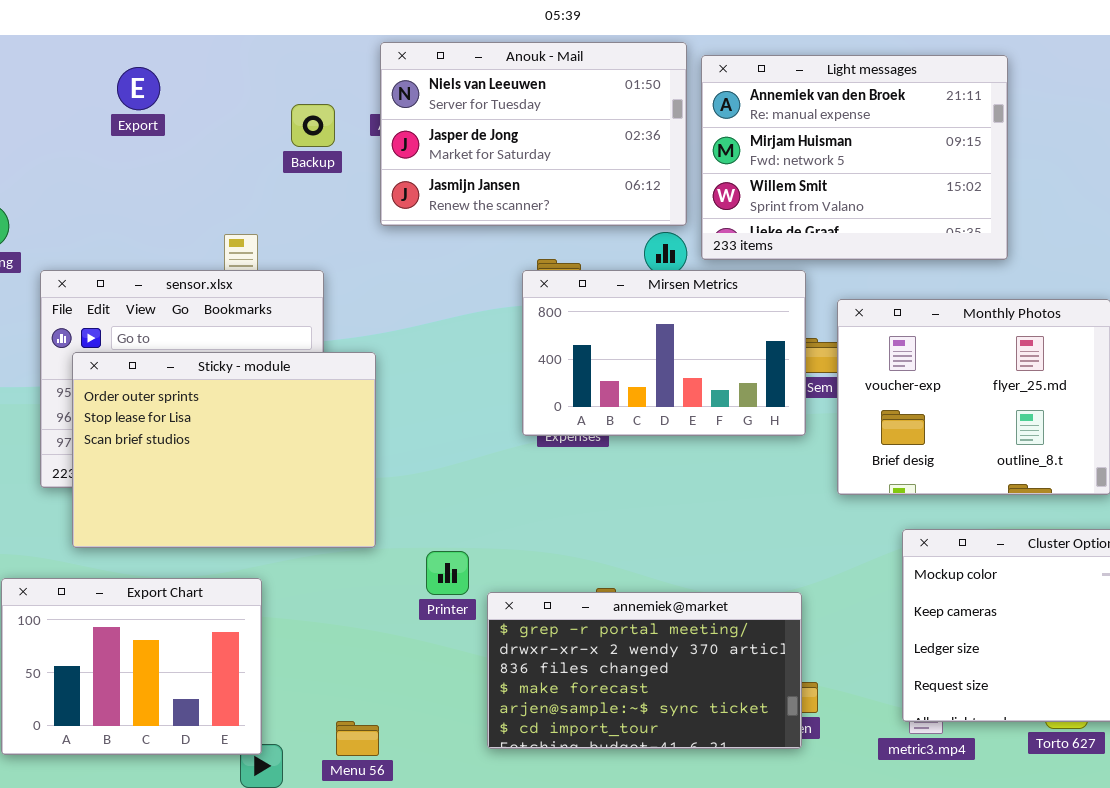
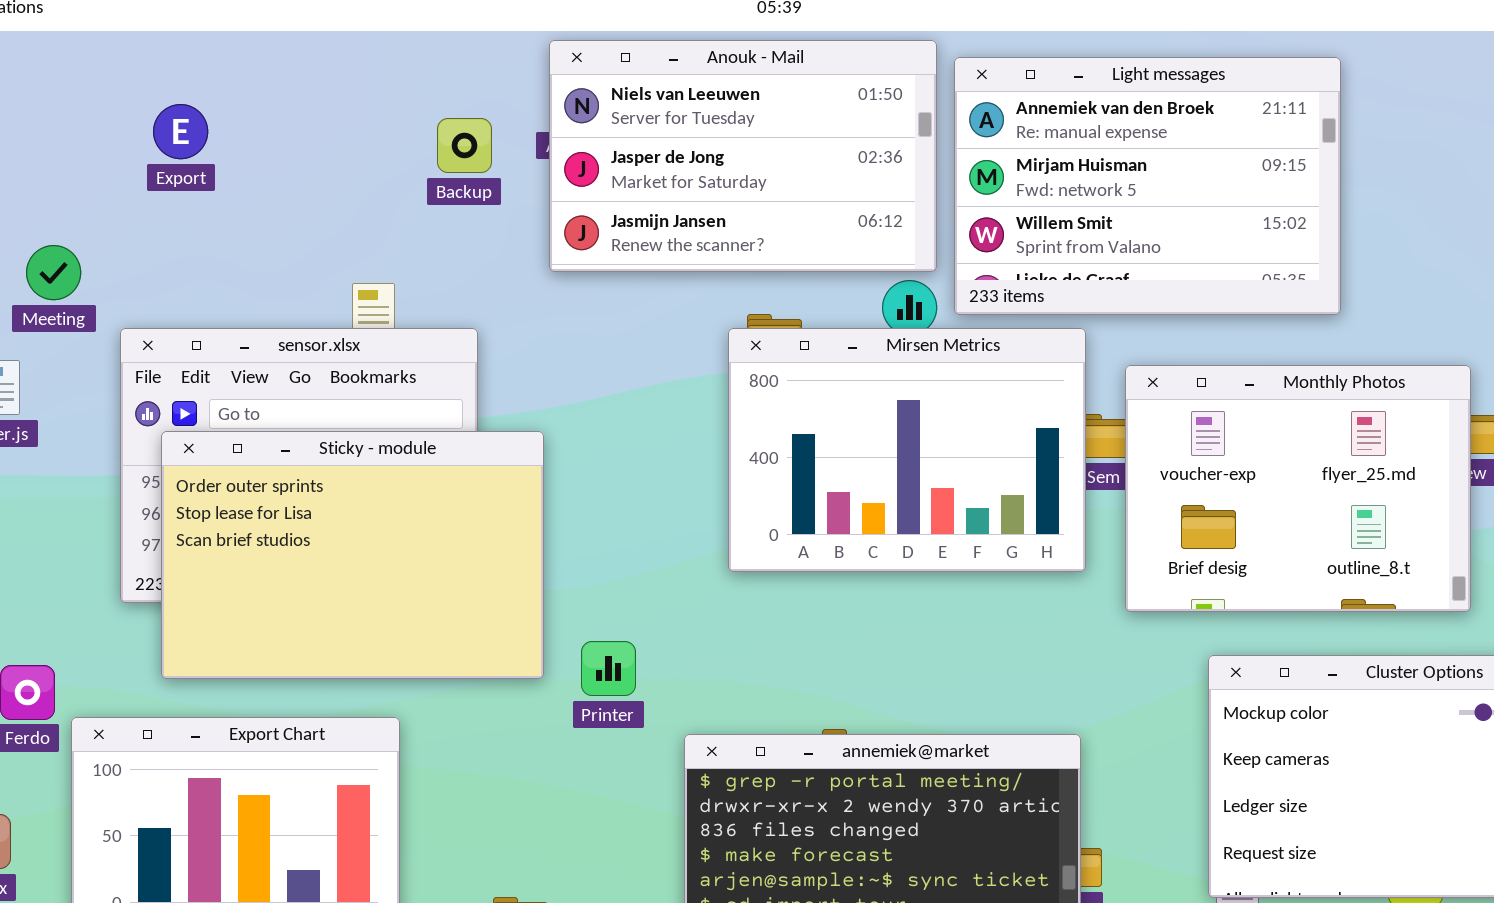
Export: [117,67,160,110] -> [153,104,208,159], moved
Mirsen Metrics: [522,270,806,436] -> [728,328,1086,572], resized
Printer: [426,551,469,595] -> [581,641,636,696], moved

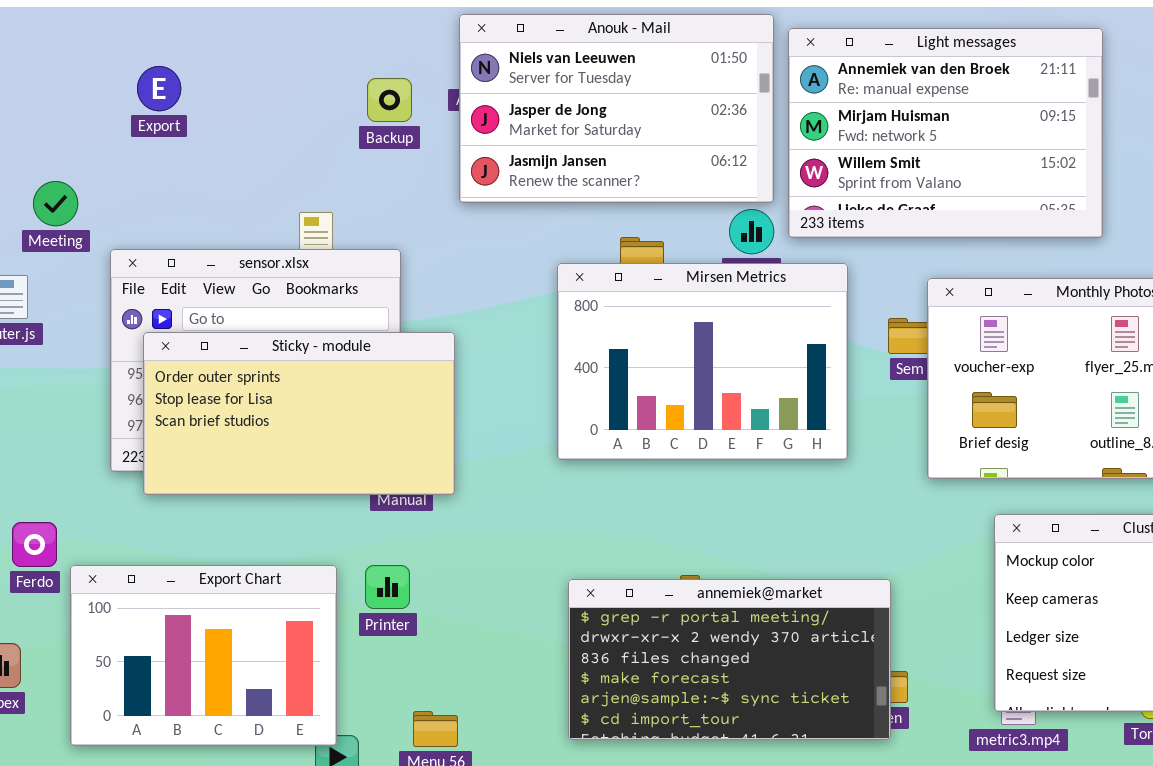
Mirsen Metrics: [728,328,1086,572] -> [557,263,848,460], moved
Sticky - module: [161,431,544,679] -> [143,332,455,495], resized
Printer: [581,641,636,696] -> [365,565,410,609], moved

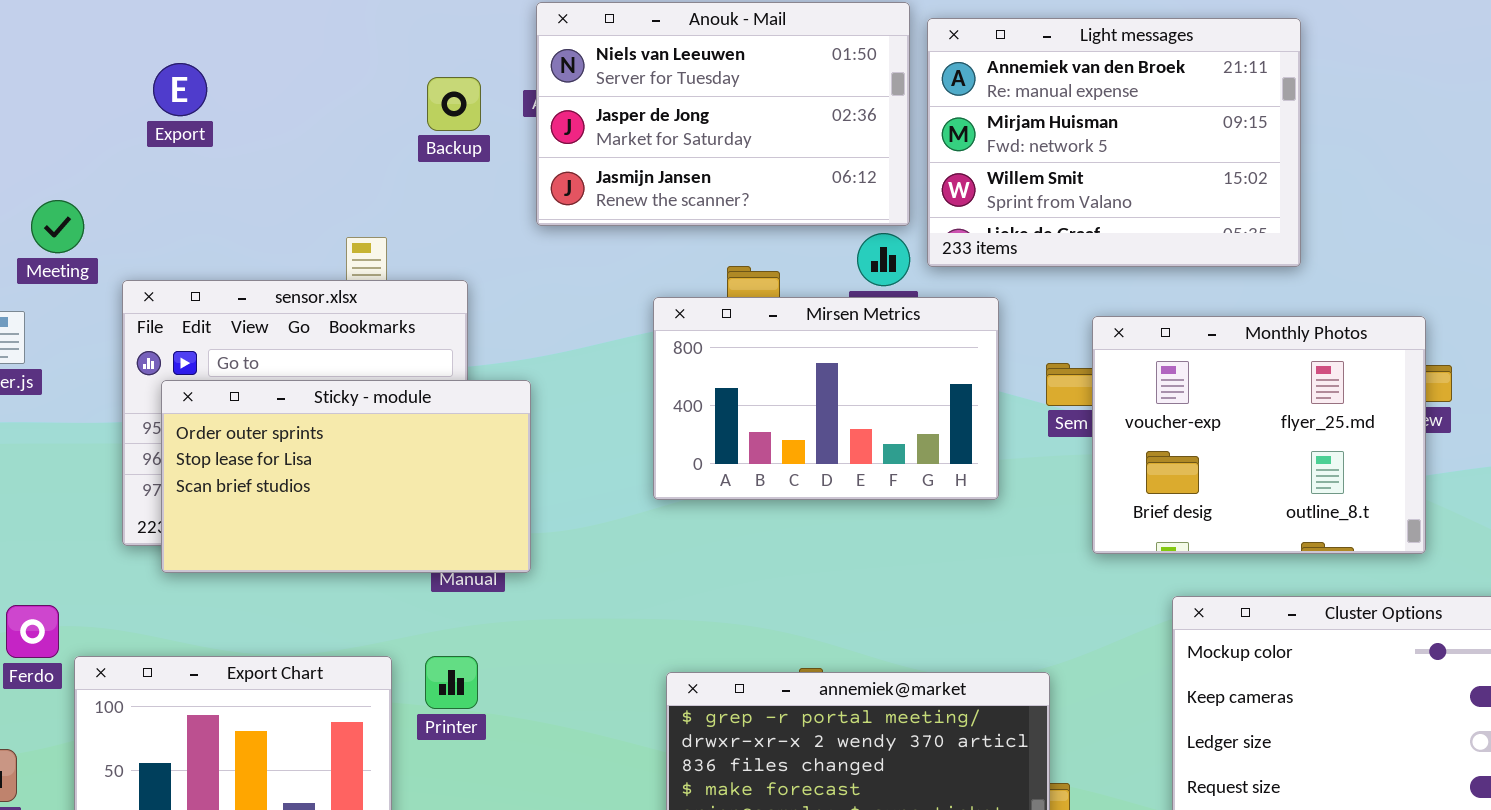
Mirsen Metrics: [557,263,848,460] -> [653,297,999,500], resized

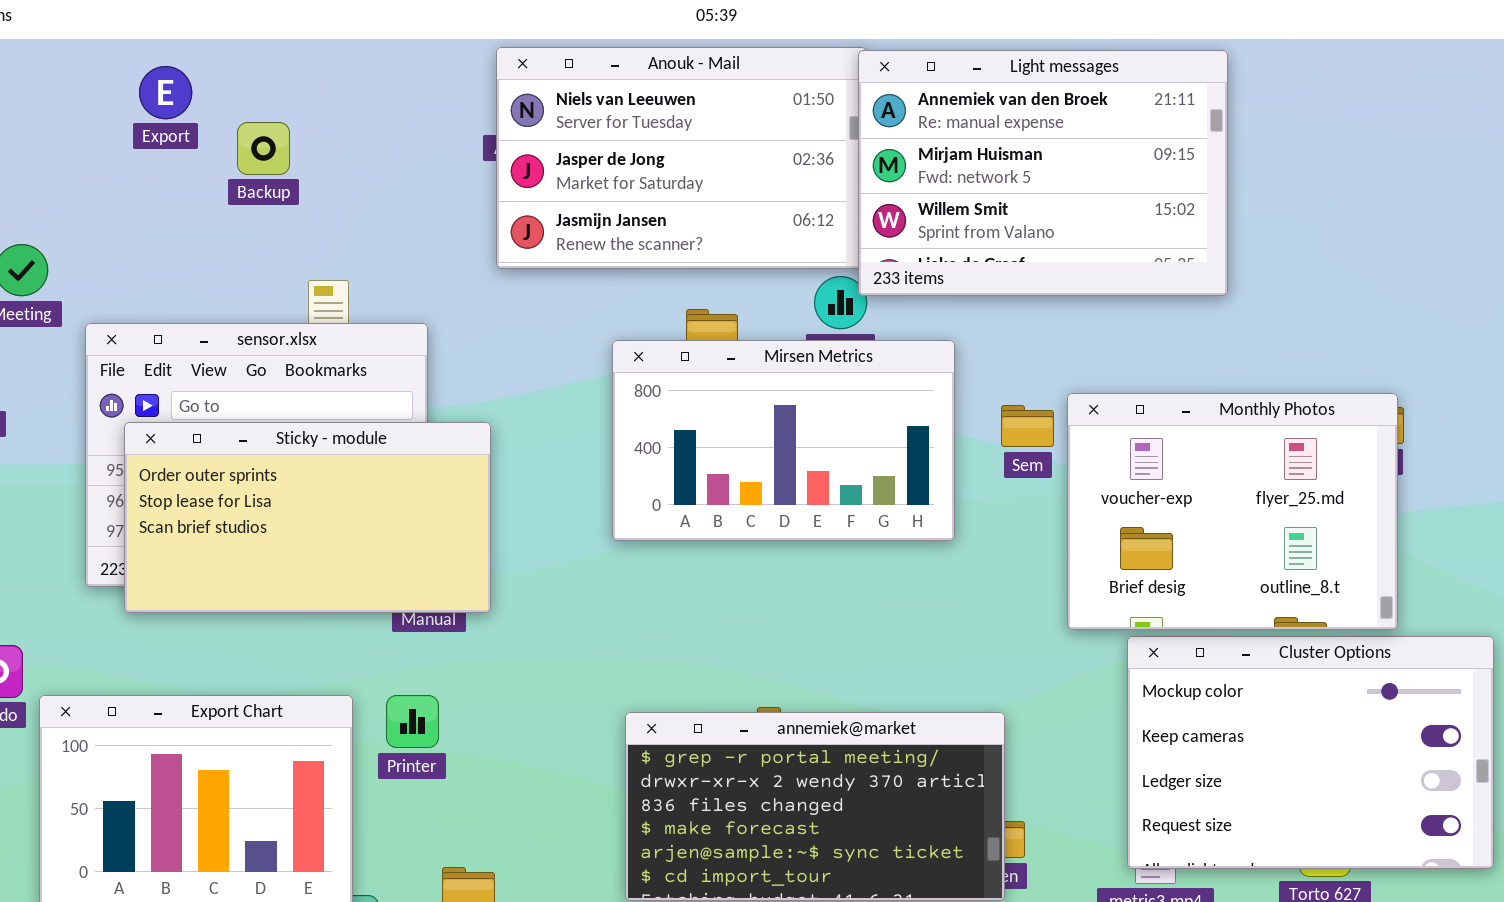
Light messages: [927,18,1301,267] -> [858,50,1228,296], moved
Export: [153,63,207,116] -> [139,66,192,119], moved
Backup: [427,77,481,131] -> [237,122,290,175], moved
Monthly Photos: [1092,316,1426,554] -> [1067,393,1398,630], moved

